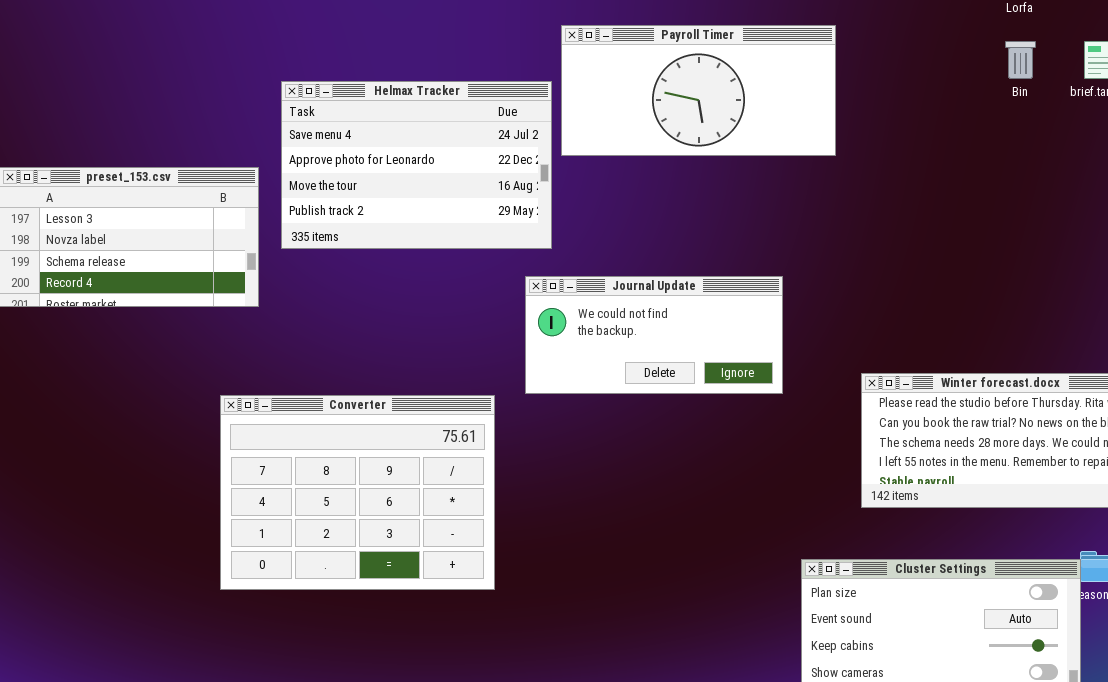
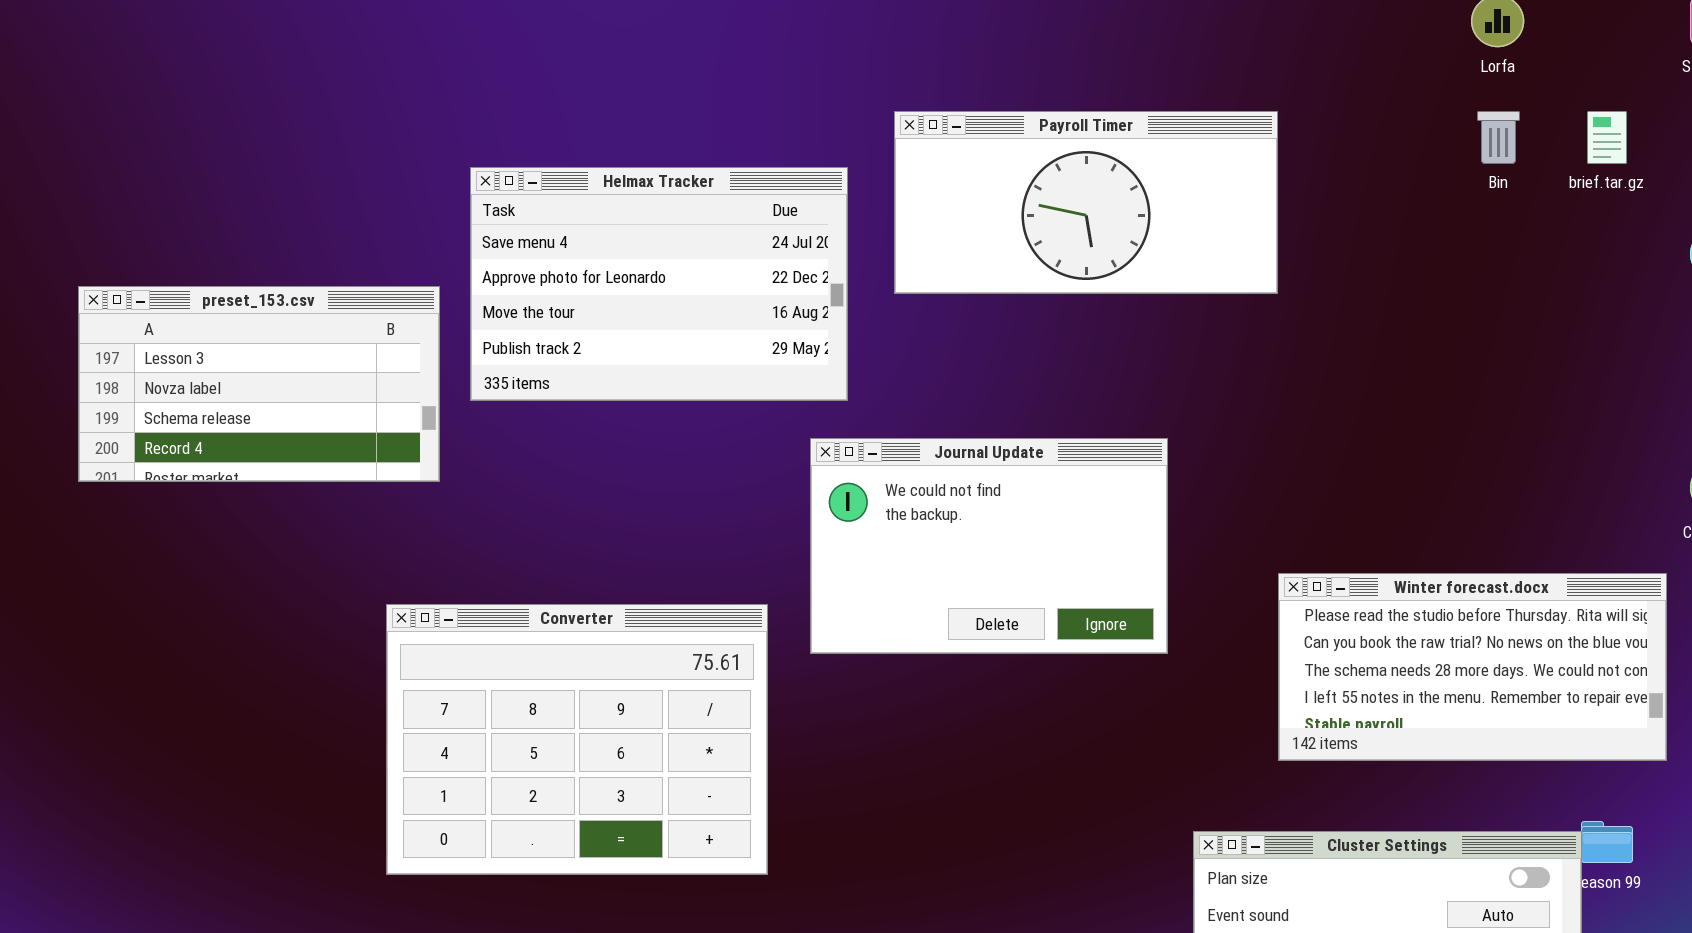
Payroll Timer: [561,25,836,156] -> [894,111,1278,294], moved
Journal Update: [525,276,783,394] -> [810,438,1168,654], resized

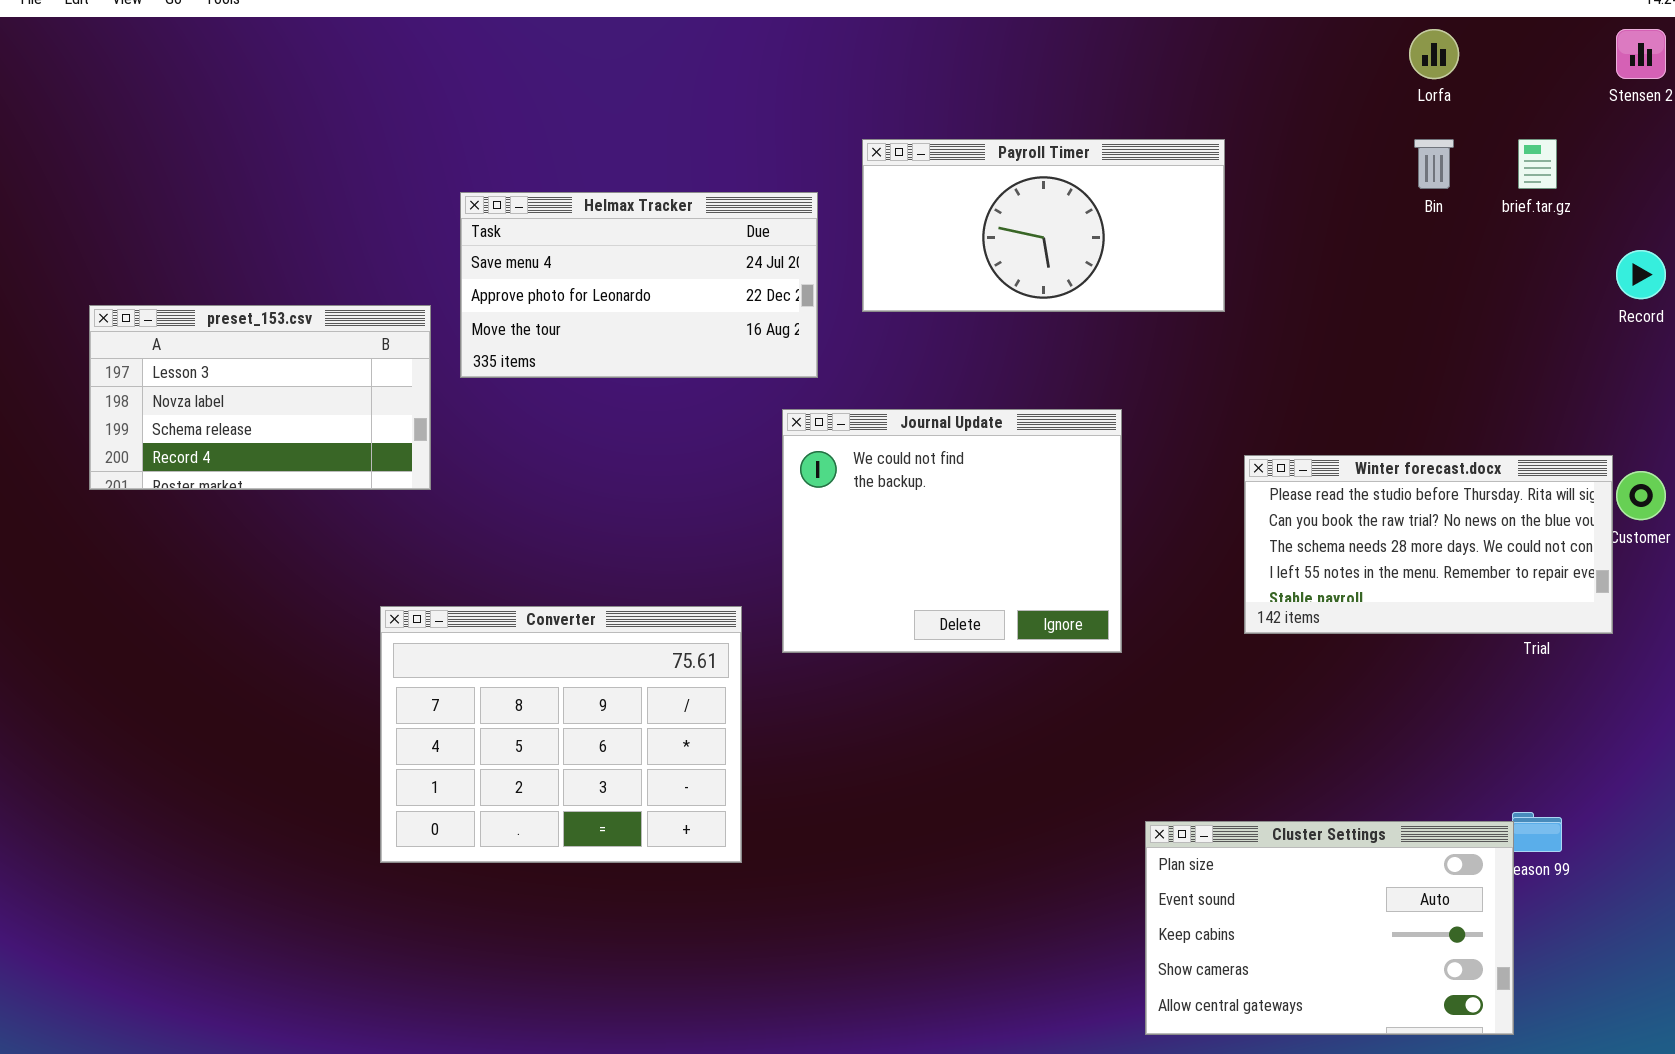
Helmax Tracker: [470,167,848,401] -> [460,192,818,378], resized
Journal Update: [810,438,1168,654] -> [782,409,1122,653], resized
Winter forecast.docx: [1278,573,1667,761] -> [1244,455,1613,634], moved

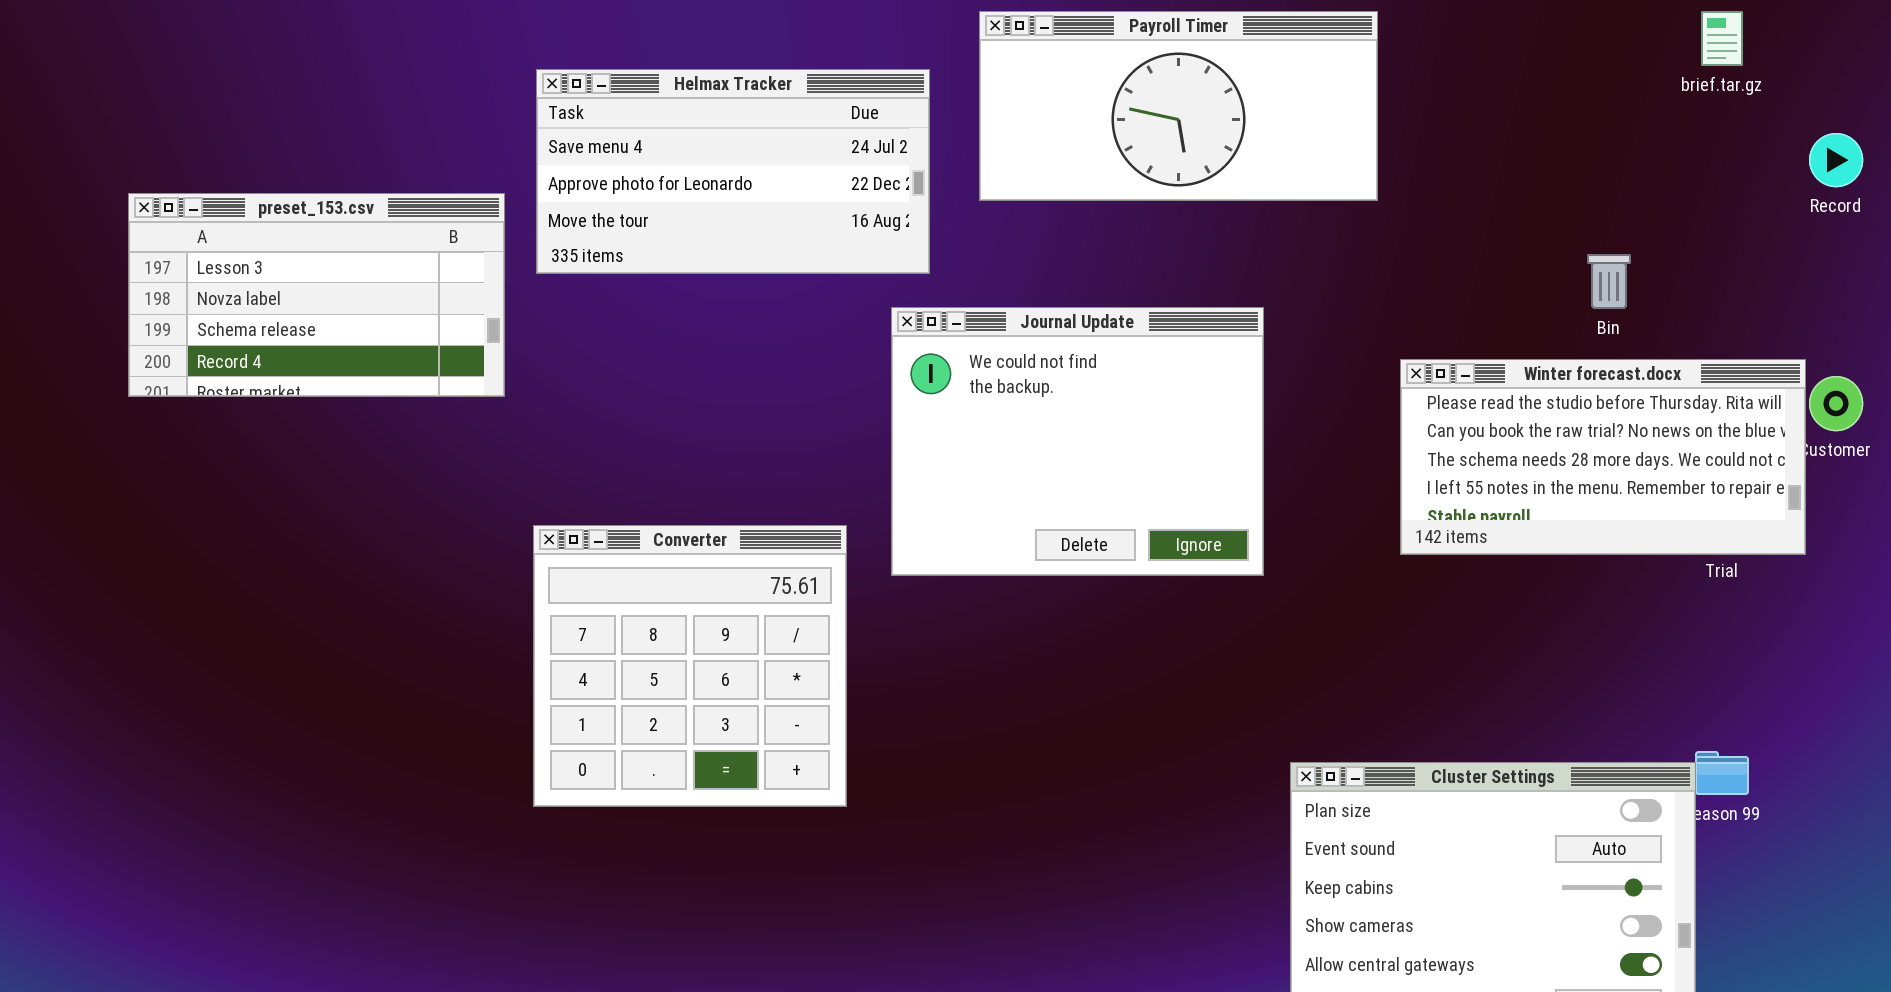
Bin: [1414,139,1454,189] -> [1587,254,1631,309], moved
Converter: [380,606,742,863] -> [533,525,847,807], resized

